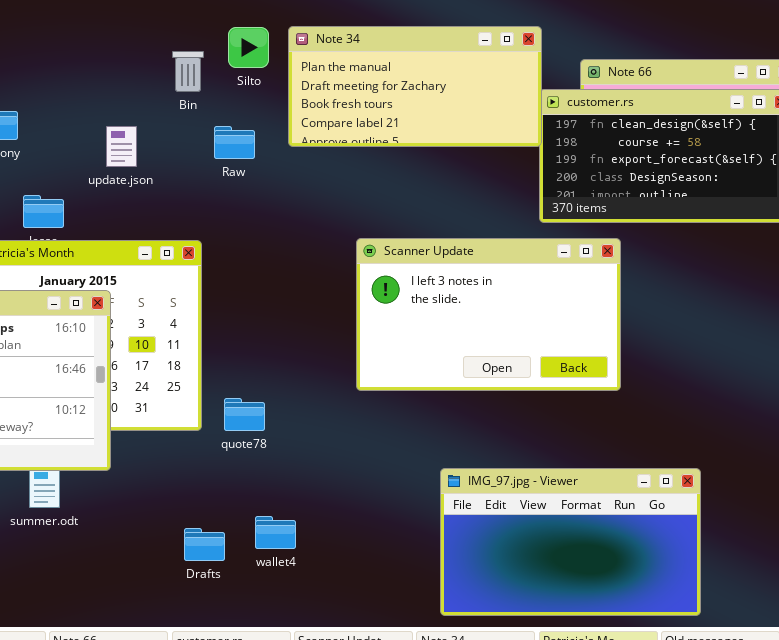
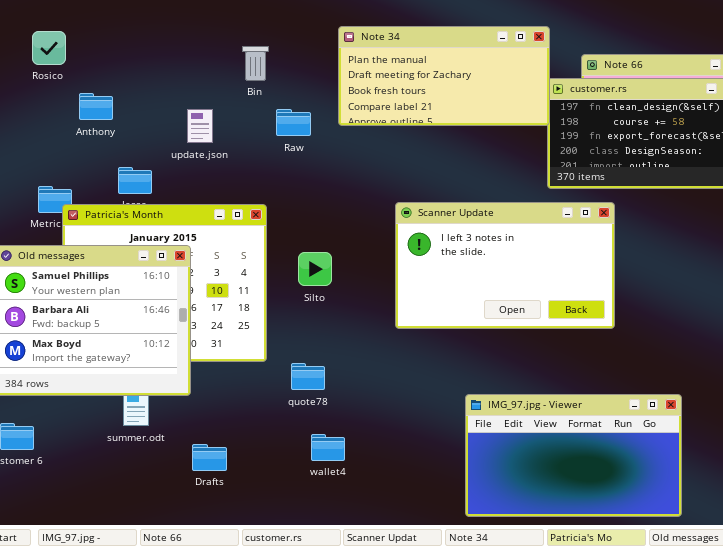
Silto: [228,27,269,68] -> [298,252,332,286], moved
quote78: [224,398,265,431] -> [291,363,325,390], moved
Drafts: [184,528,225,561] -> [192,444,227,471], moved

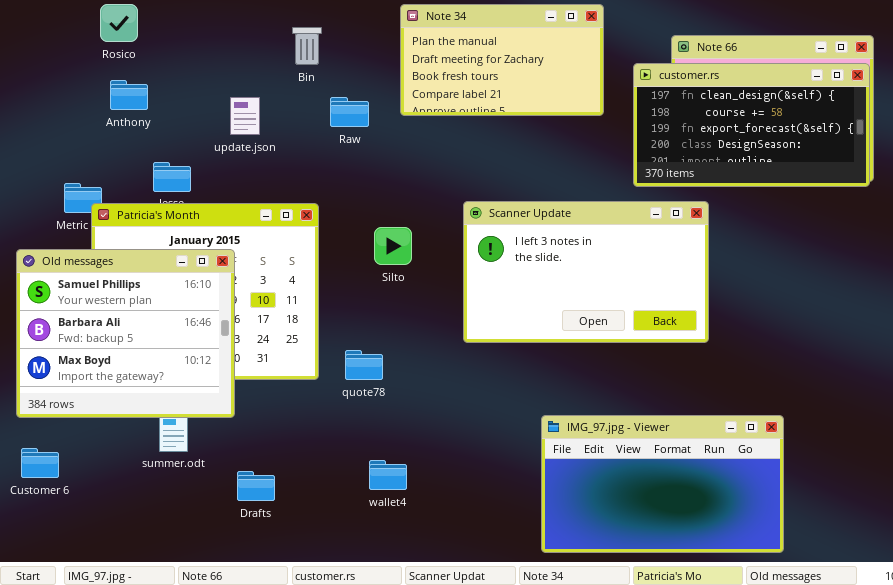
Note 34: [338,26,550,126] -> [400,4,604,116], resized
Rosico: [32,31,66,65] -> [100,4,138,42], moved
Silto: [298,252,332,286] -> [374,227,412,265], moved
quote78: [291,363,325,390] -> [345,350,383,380], moved

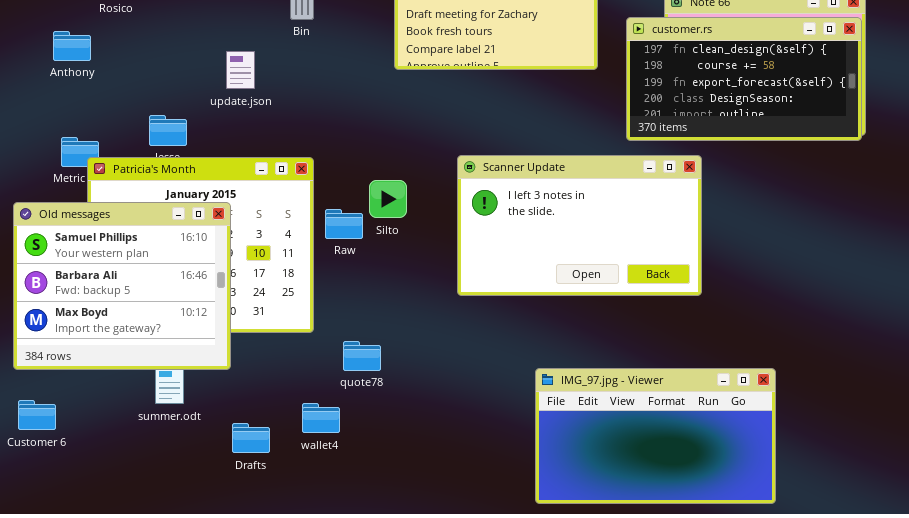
Anthony: [110,80,148,110] -> [53,31,91,61], moved
Raw: [330,97,369,127] -> [325,209,363,239], moved
quote78: [345,350,383,380] -> [343,341,381,371], moved
wallet4: [369,460,407,490] -> [302,403,340,433], moved

